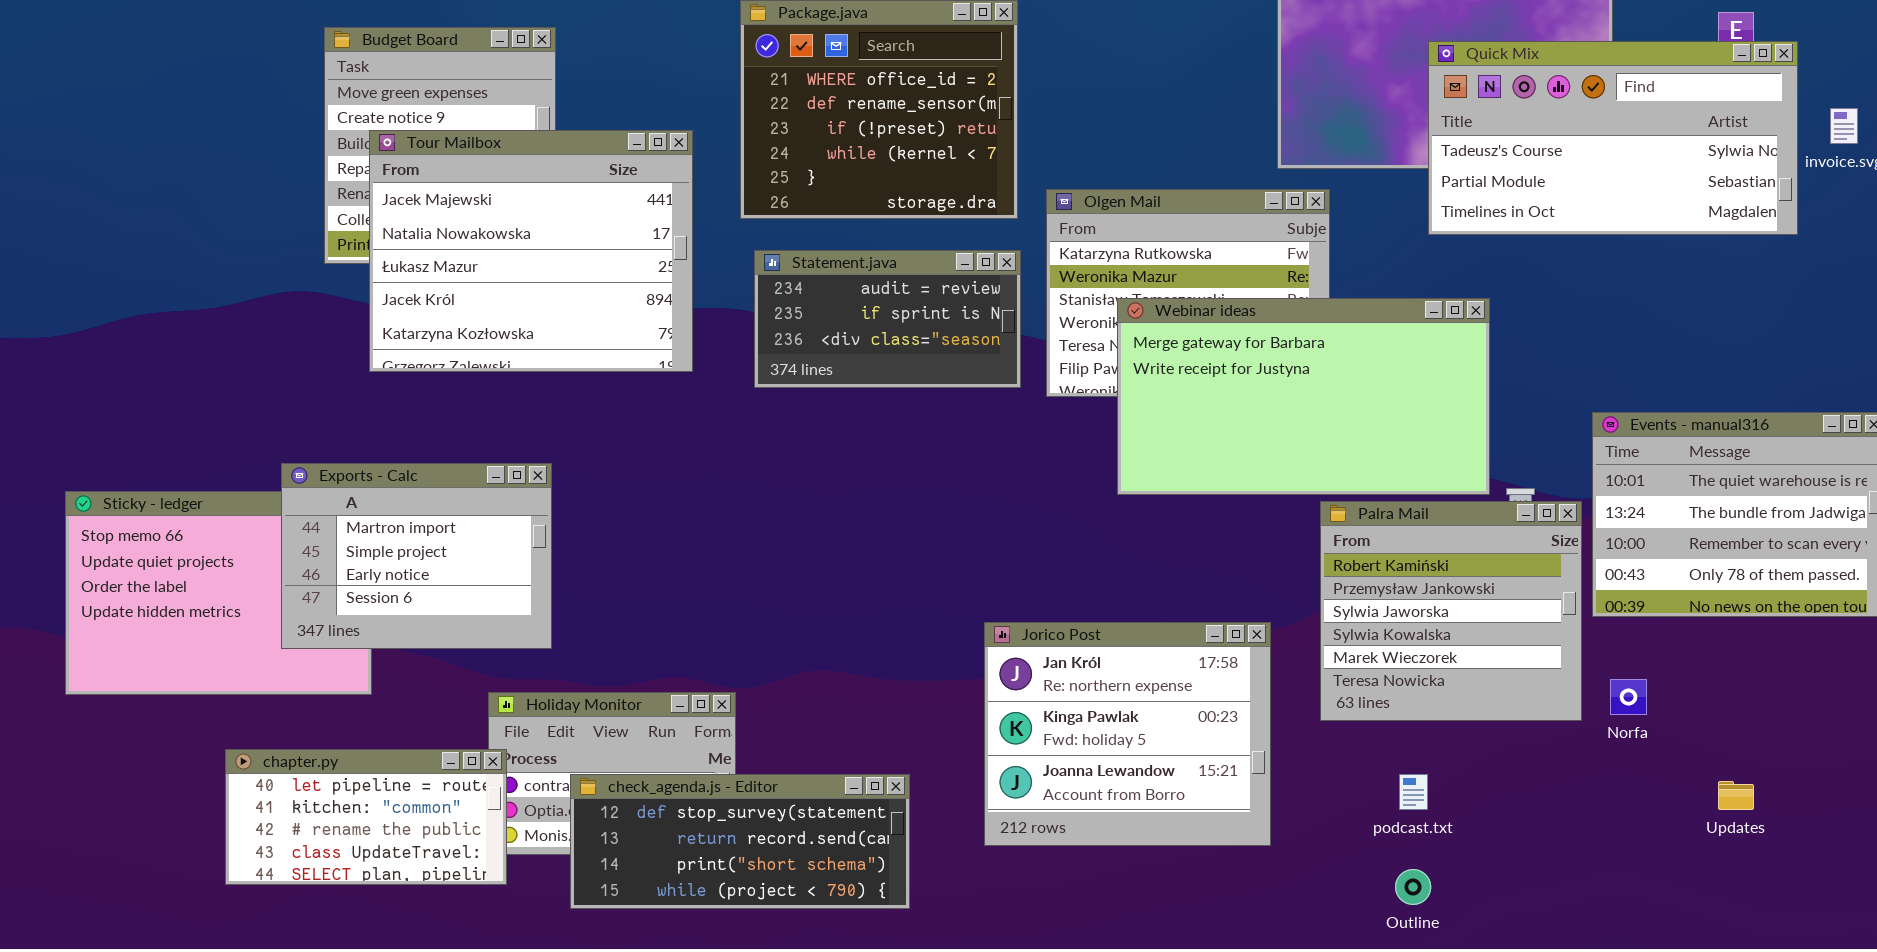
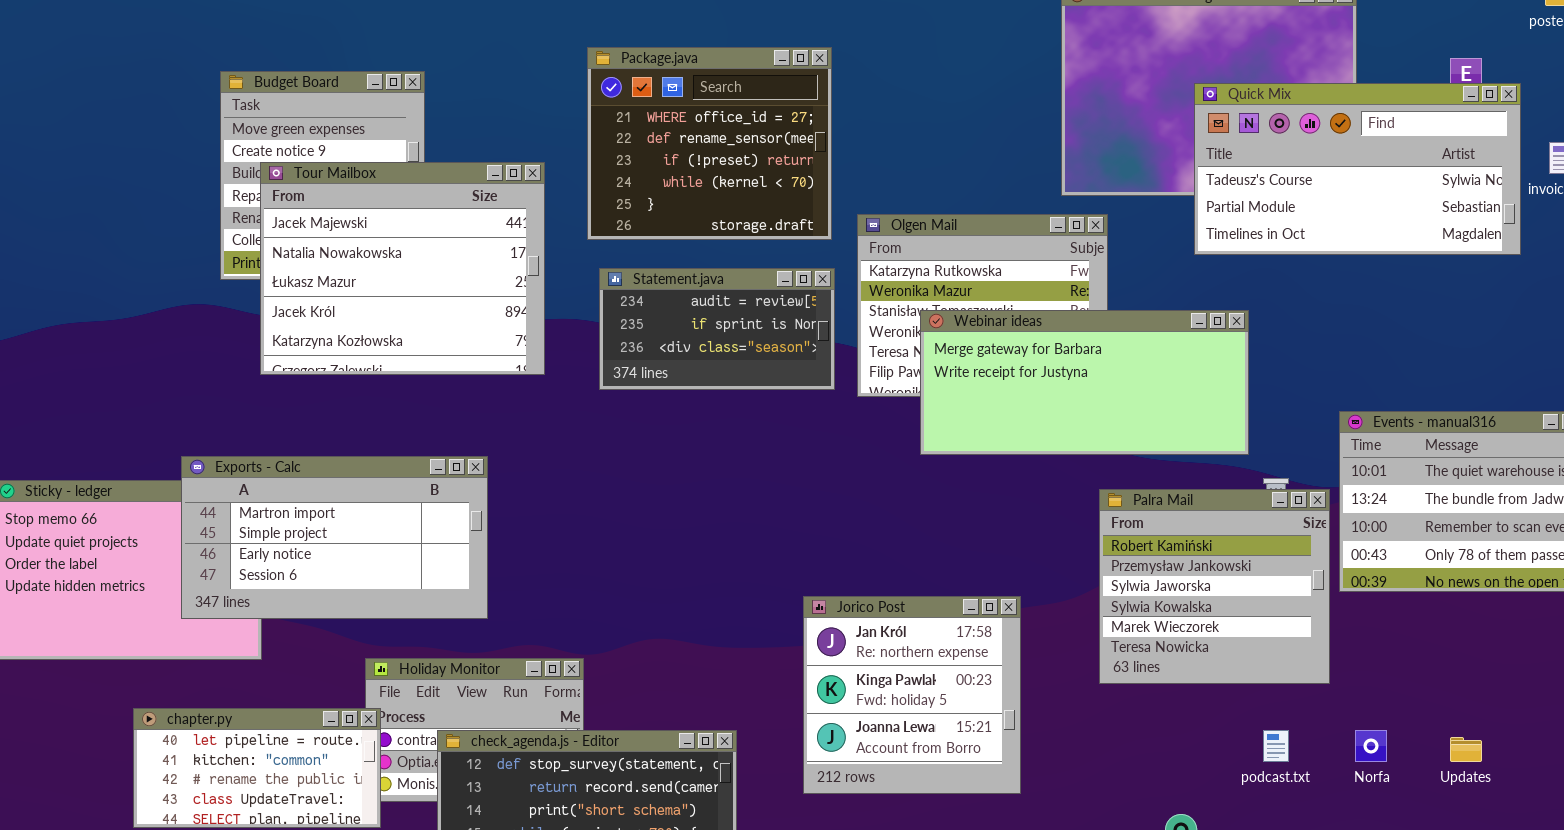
Webinar ideas: [1117,298,1490,495] -> [920,310,1249,455], resized
Exports - Calc: [281,463,552,649] -> [181,456,488,619], resized
Jorico Post: [984,622,1271,846] -> [803,596,1021,794], resized
Norfa: [1610,679,1647,715] -> [1355,730,1387,762], moved
podcast.txt: [1399,774,1428,810] -> [1263,730,1289,762], moved

